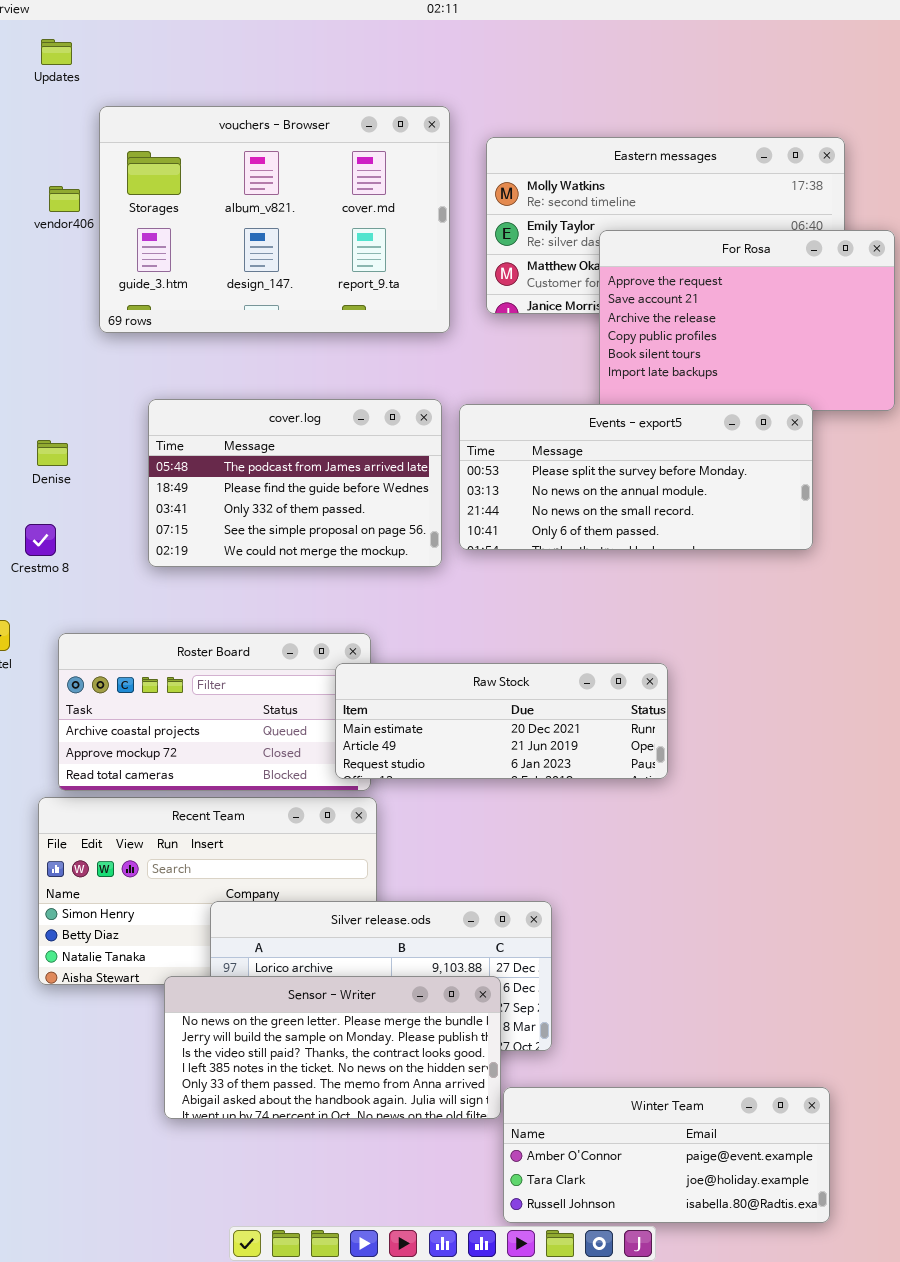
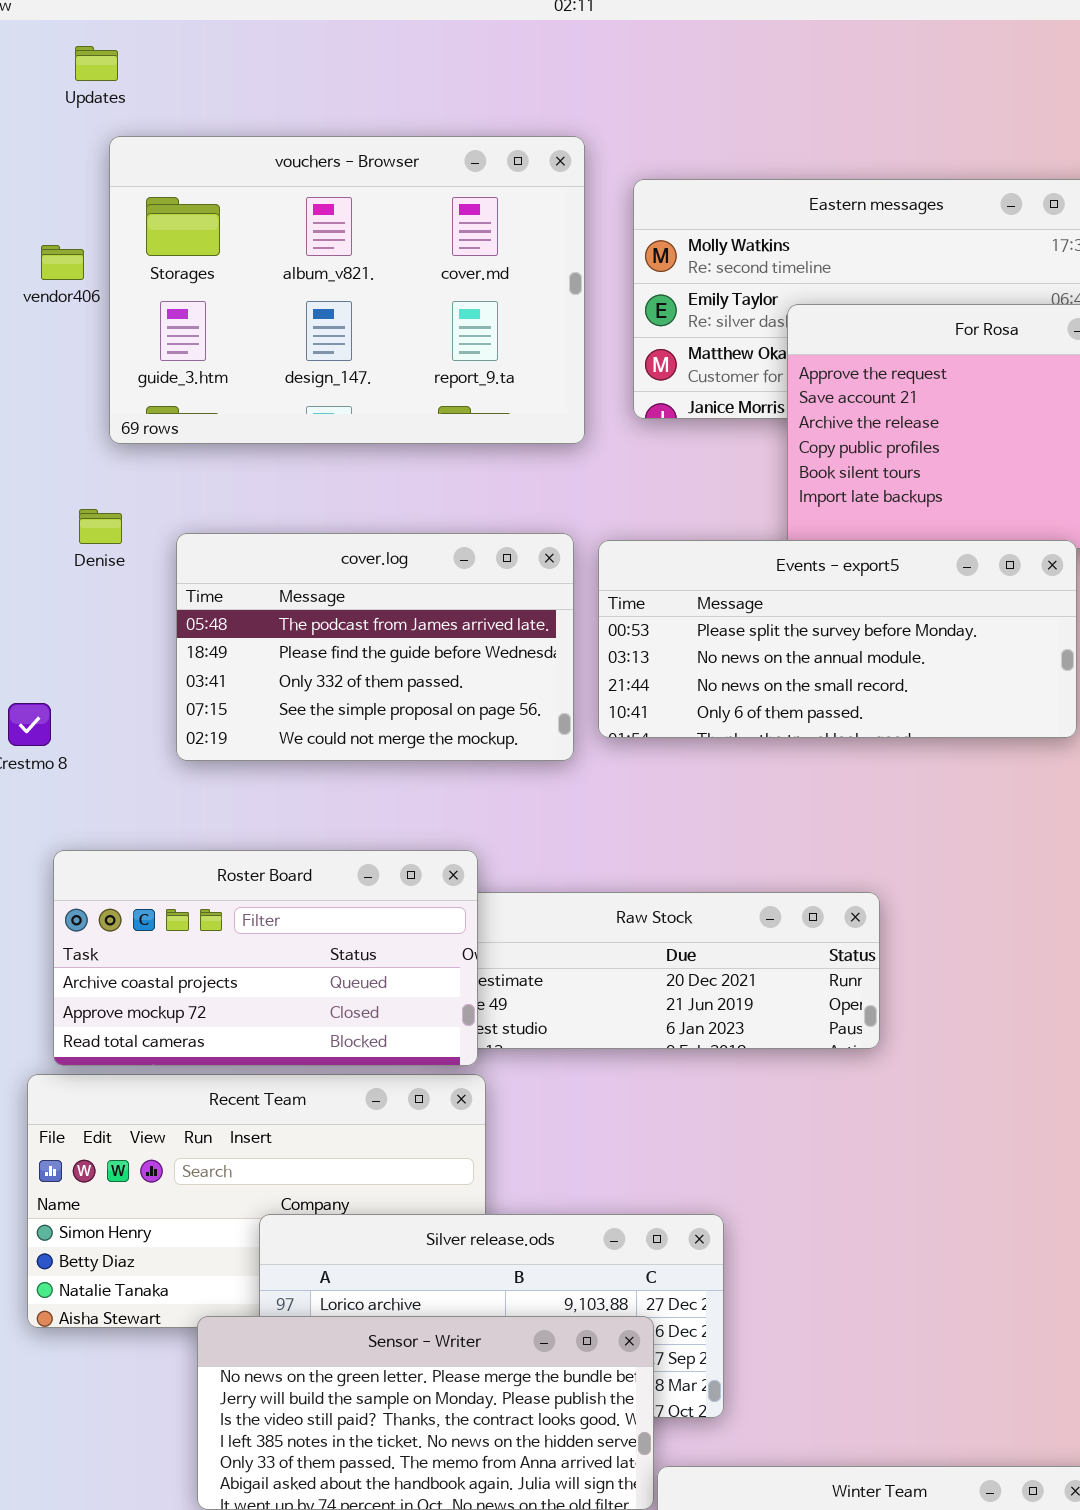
Updates: [41,39,72,65] -> [75,46,118,81], moved
Denise: [37,440,68,466] -> [79,509,122,544], moved
Roster Board: [58,633,371,791] -> [53,850,478,1066], raised

